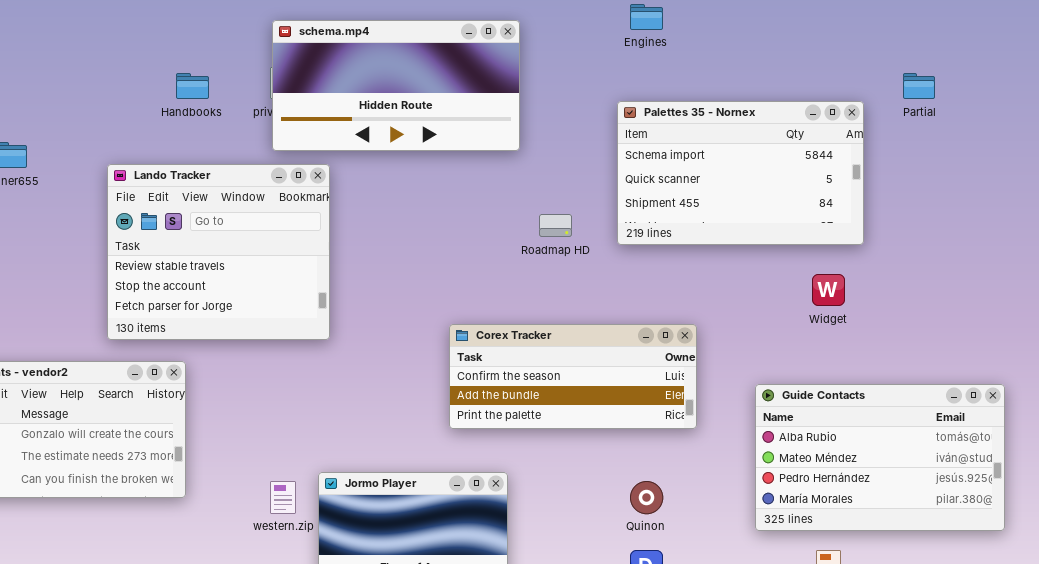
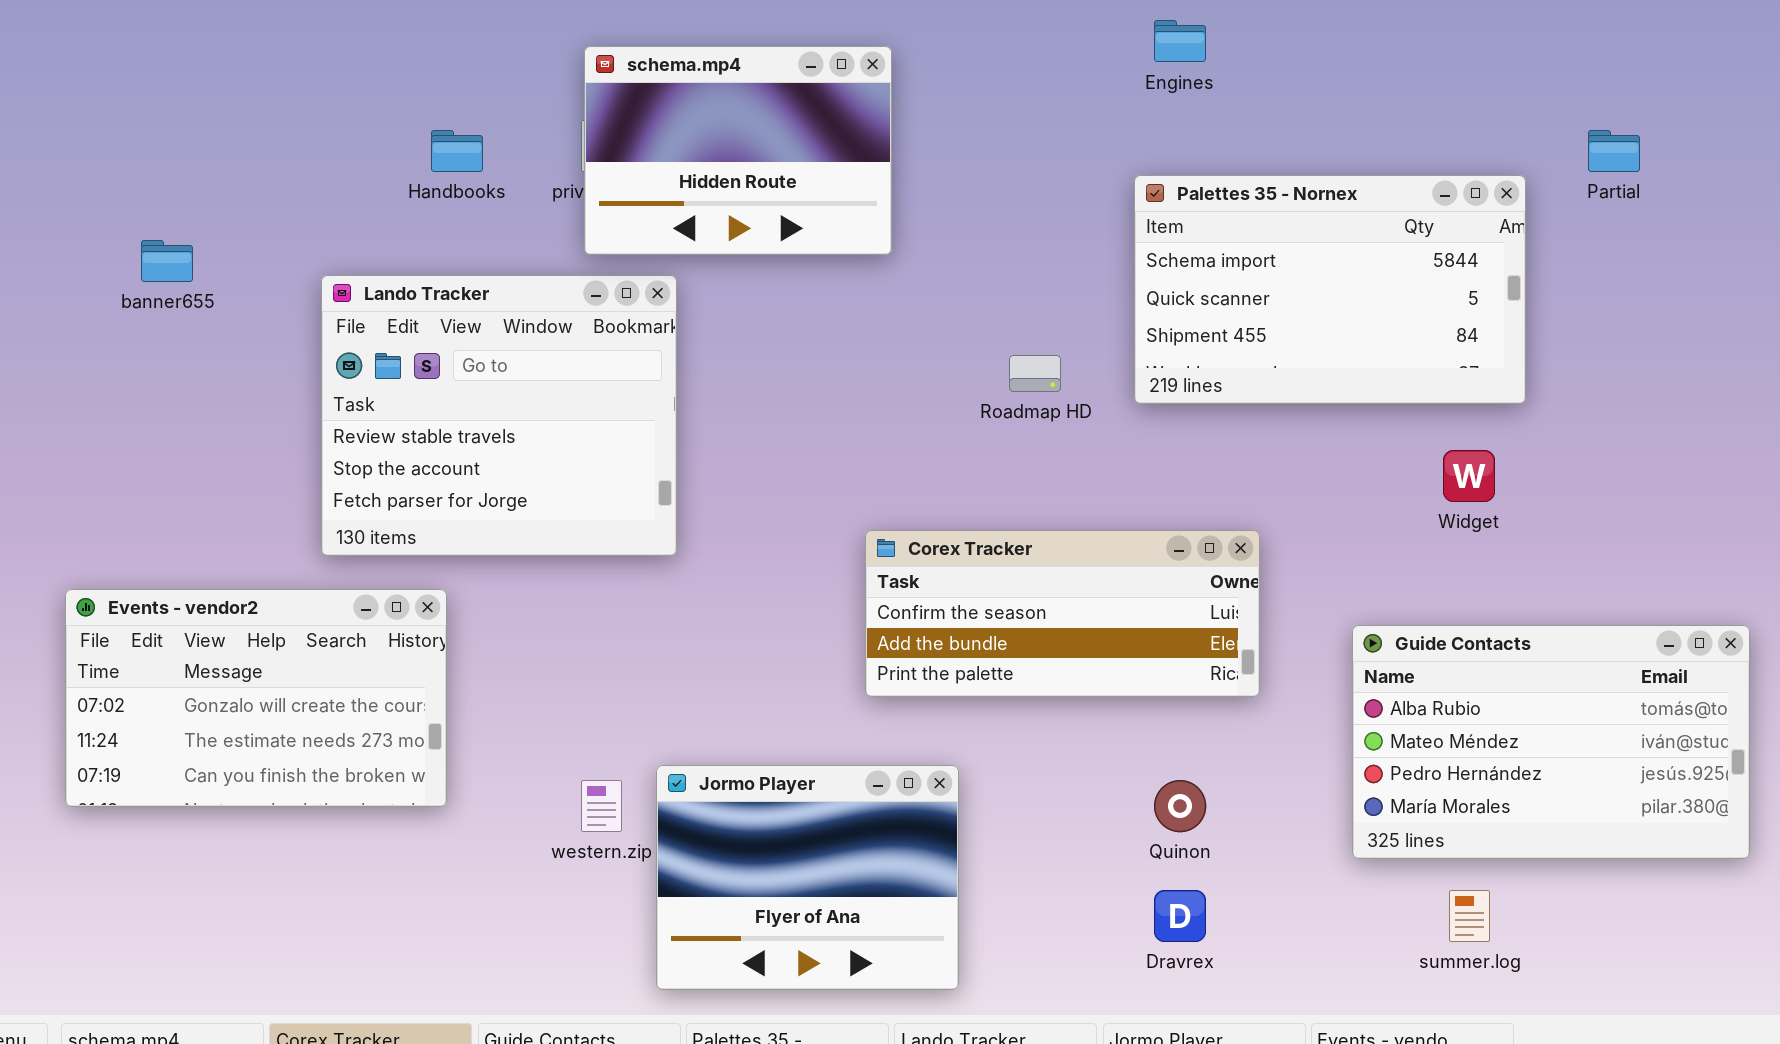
schema.mp4: [272,20,520,151] -> [584,46,892,255], resized

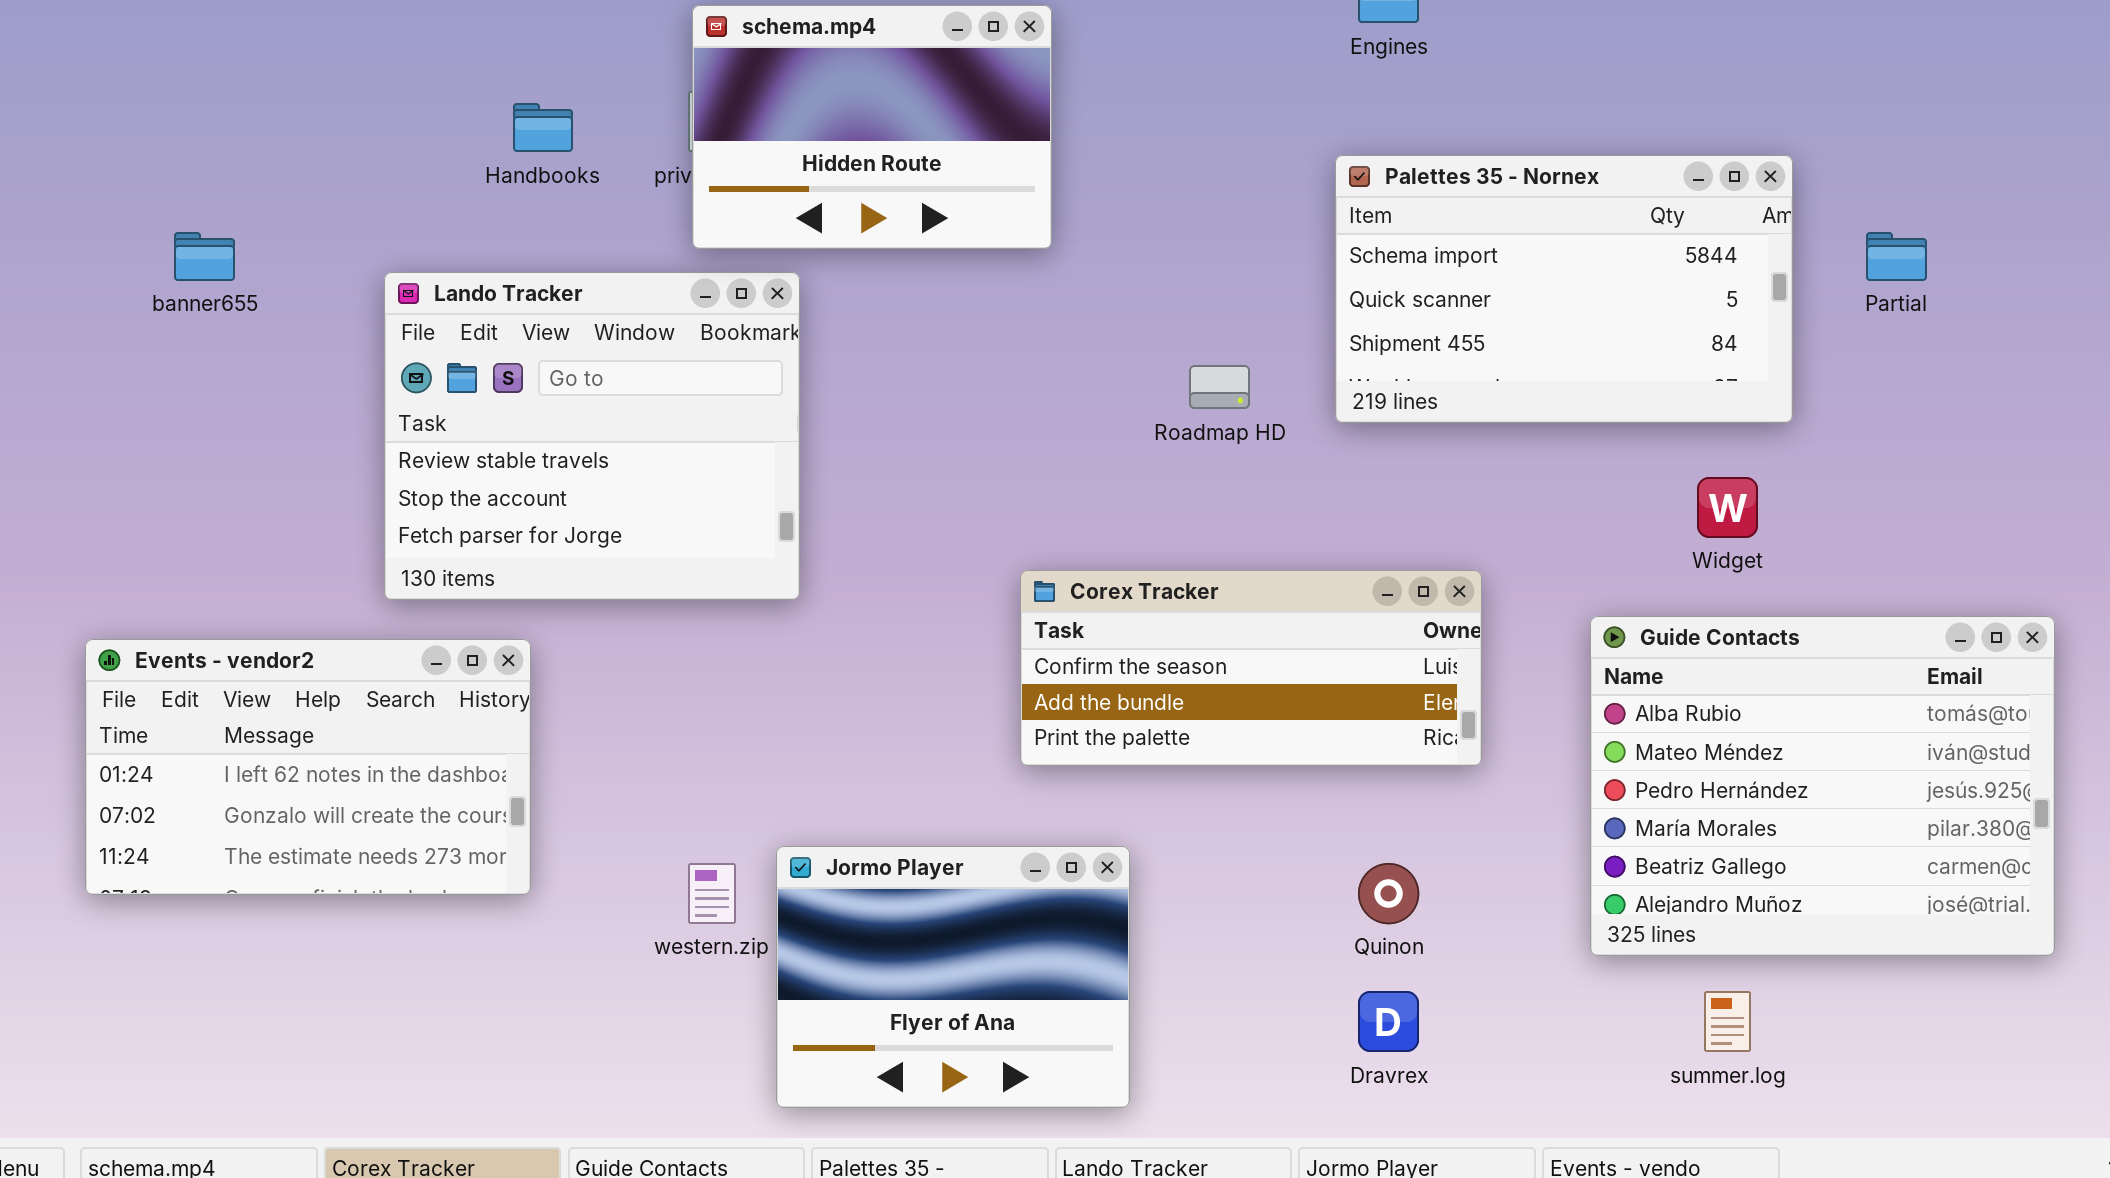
Partial: [1588,130,1640,172] -> [1866,232,1927,281], moved
Events - vendor2: [65,589,447,807] -> [85,639,531,895], scrolled up 1 row
Guide Contacts: [1352,625,1750,859] -> [1590,616,2055,956], resized

